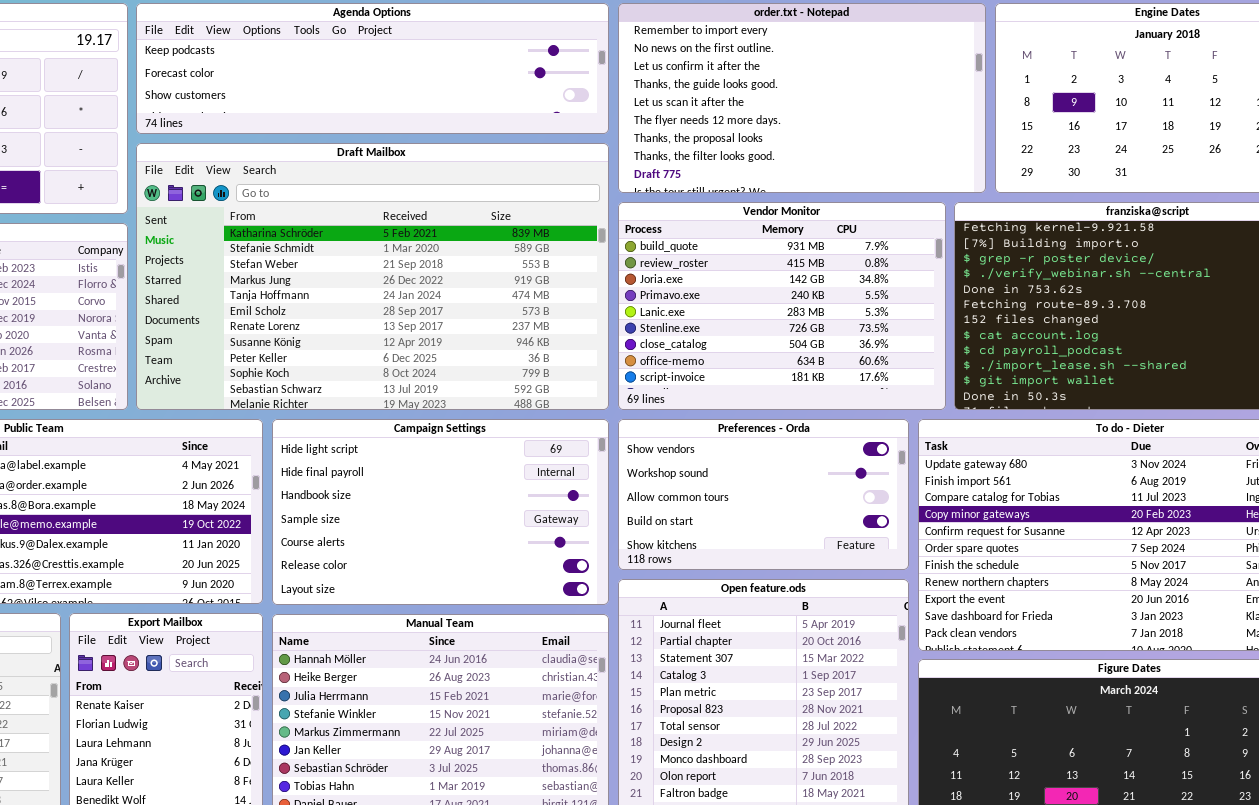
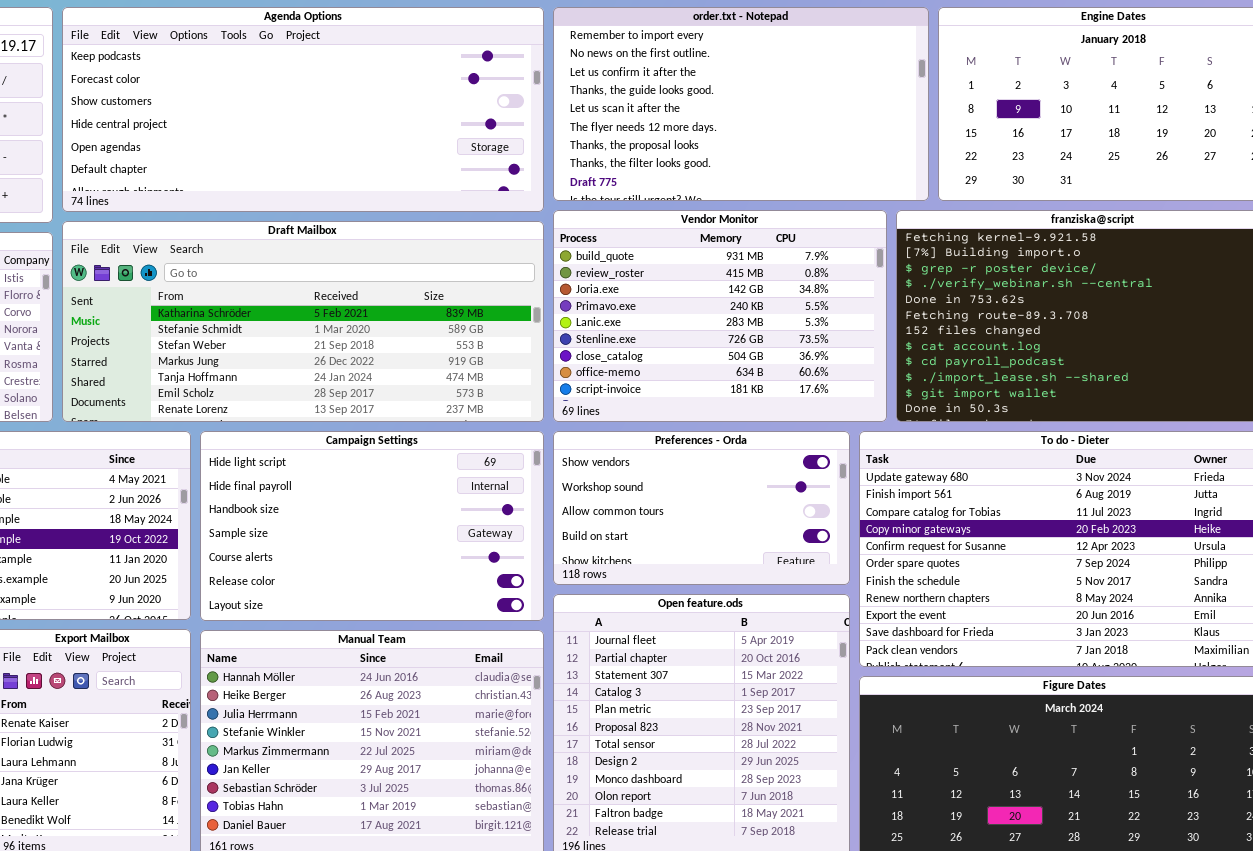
Agenda Options: [136,3,609,134] -> [62,7,544,212], resized
Draft Mailbox: [136,143,609,410] -> [62,221,544,422], resized

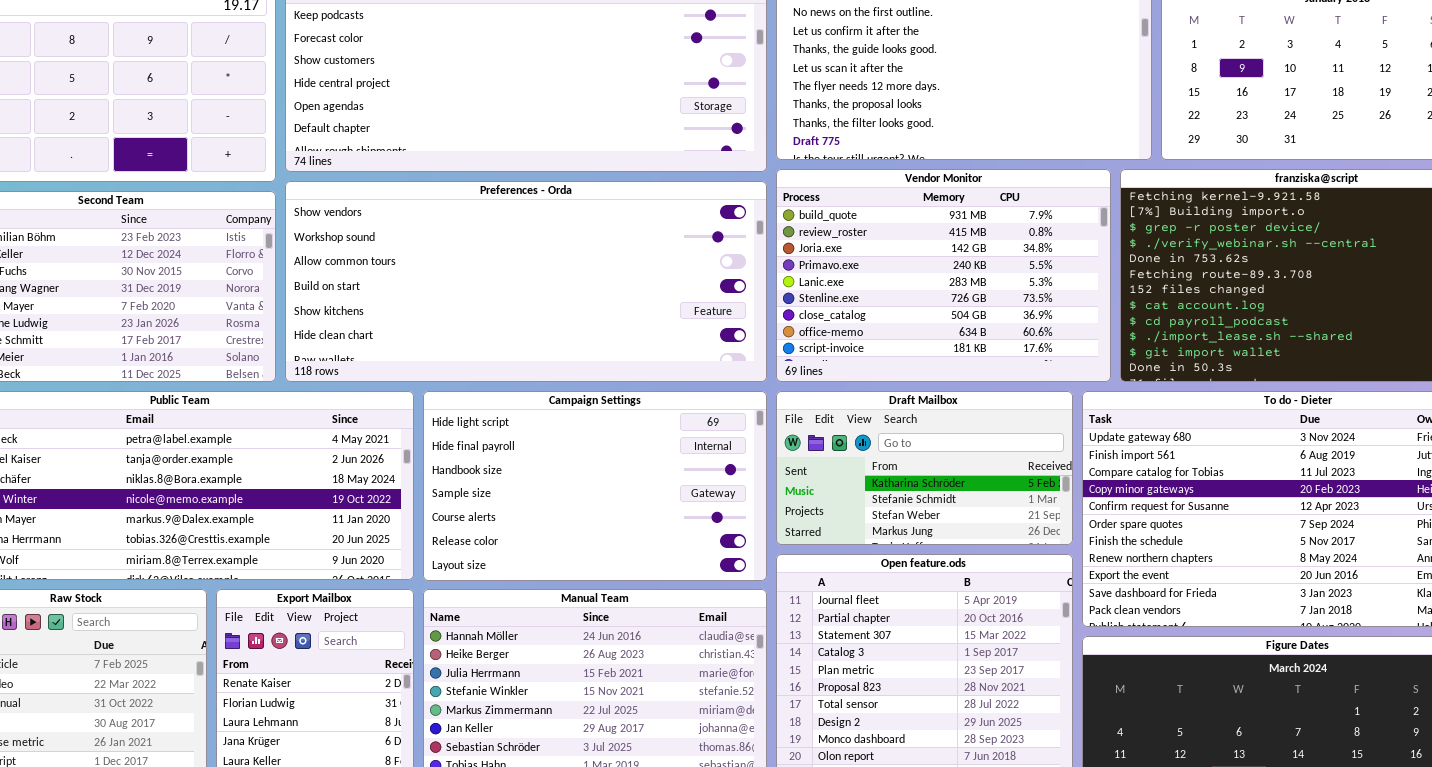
Draft Mailbox: [62,221,544,422] -> [776,391,1073,545], moved, resized
Preferences - Orda: [553,431,850,585] -> [285,181,767,382], moved, resized

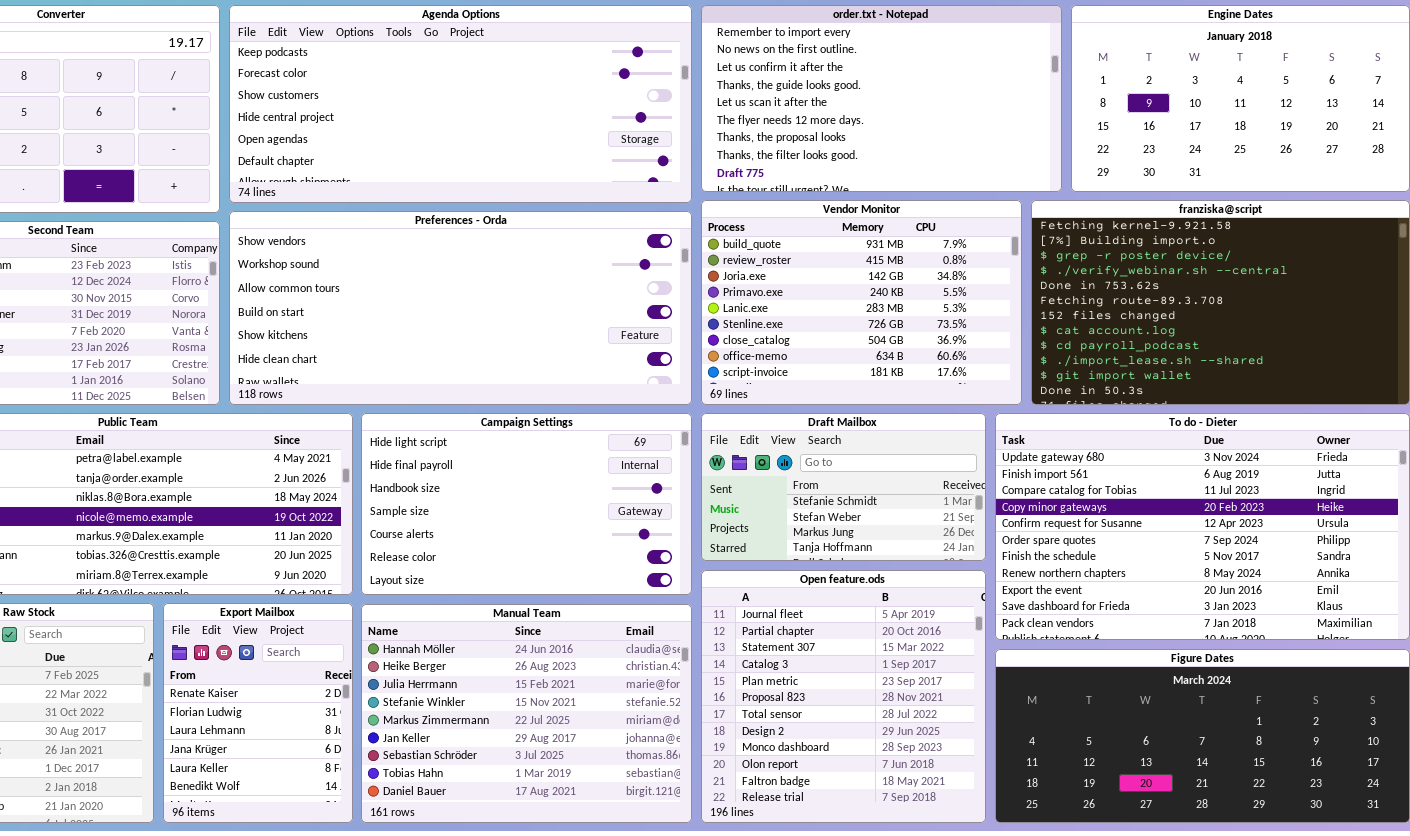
Draft Mailbox: [776,391,1073,545] -> [701,413,986,561], scrolled down 1 row

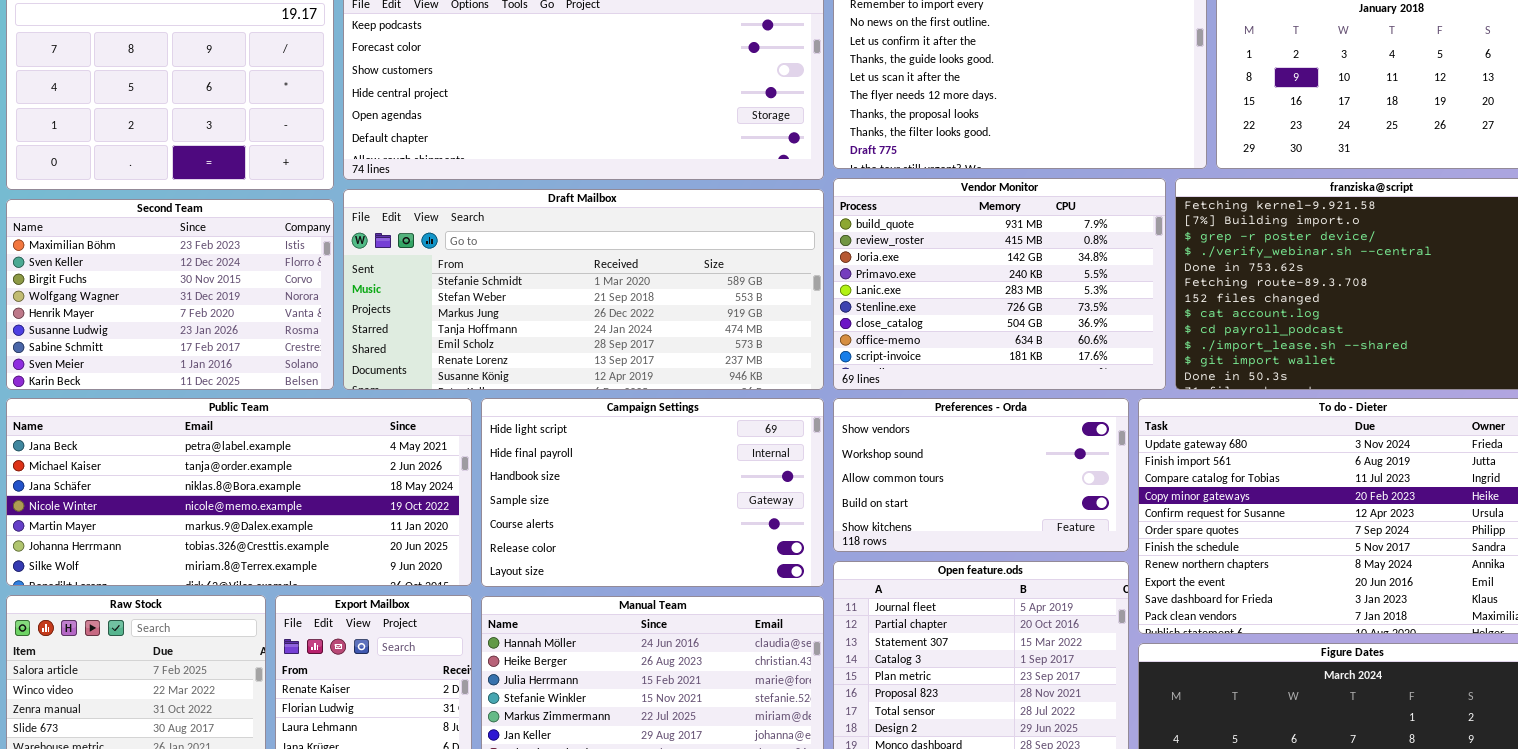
Preferences - Orda: [229,211,692,405] -> [833,398,1129,552], moved, resized
Draft Mailbox: [701,413,986,561] -> [343,189,824,390], moved, resized

